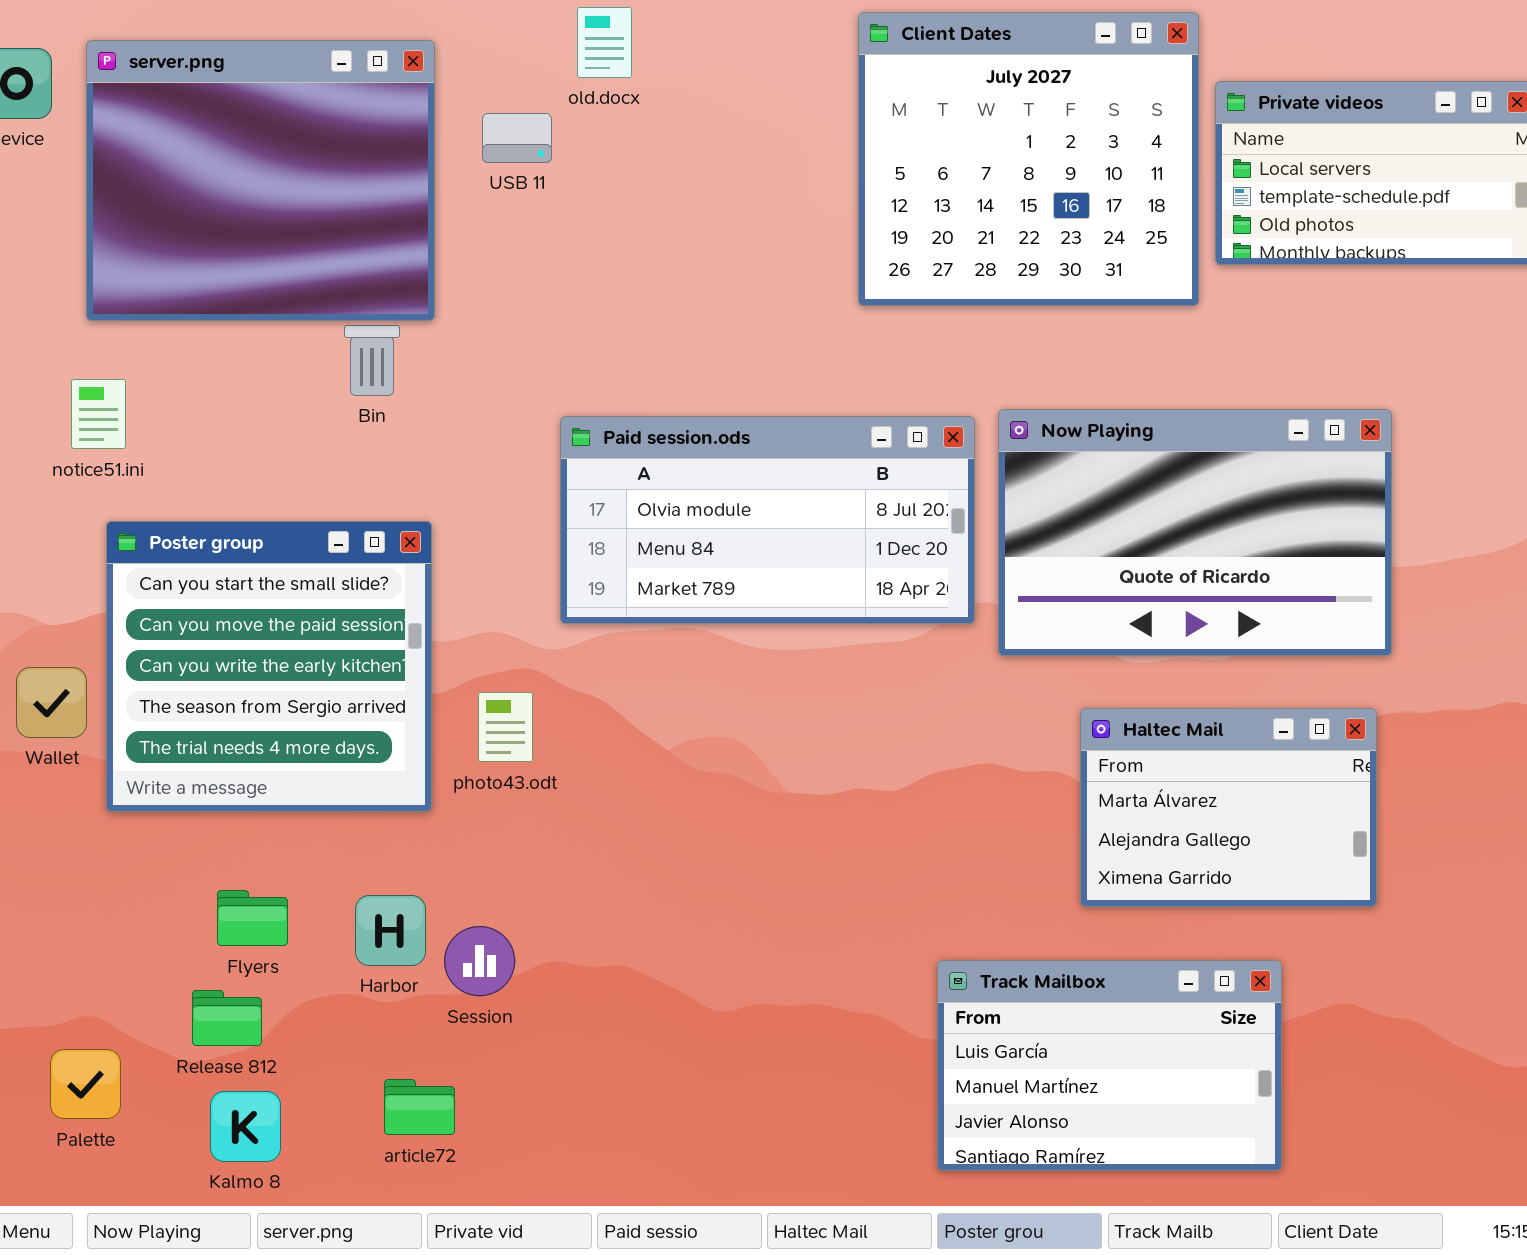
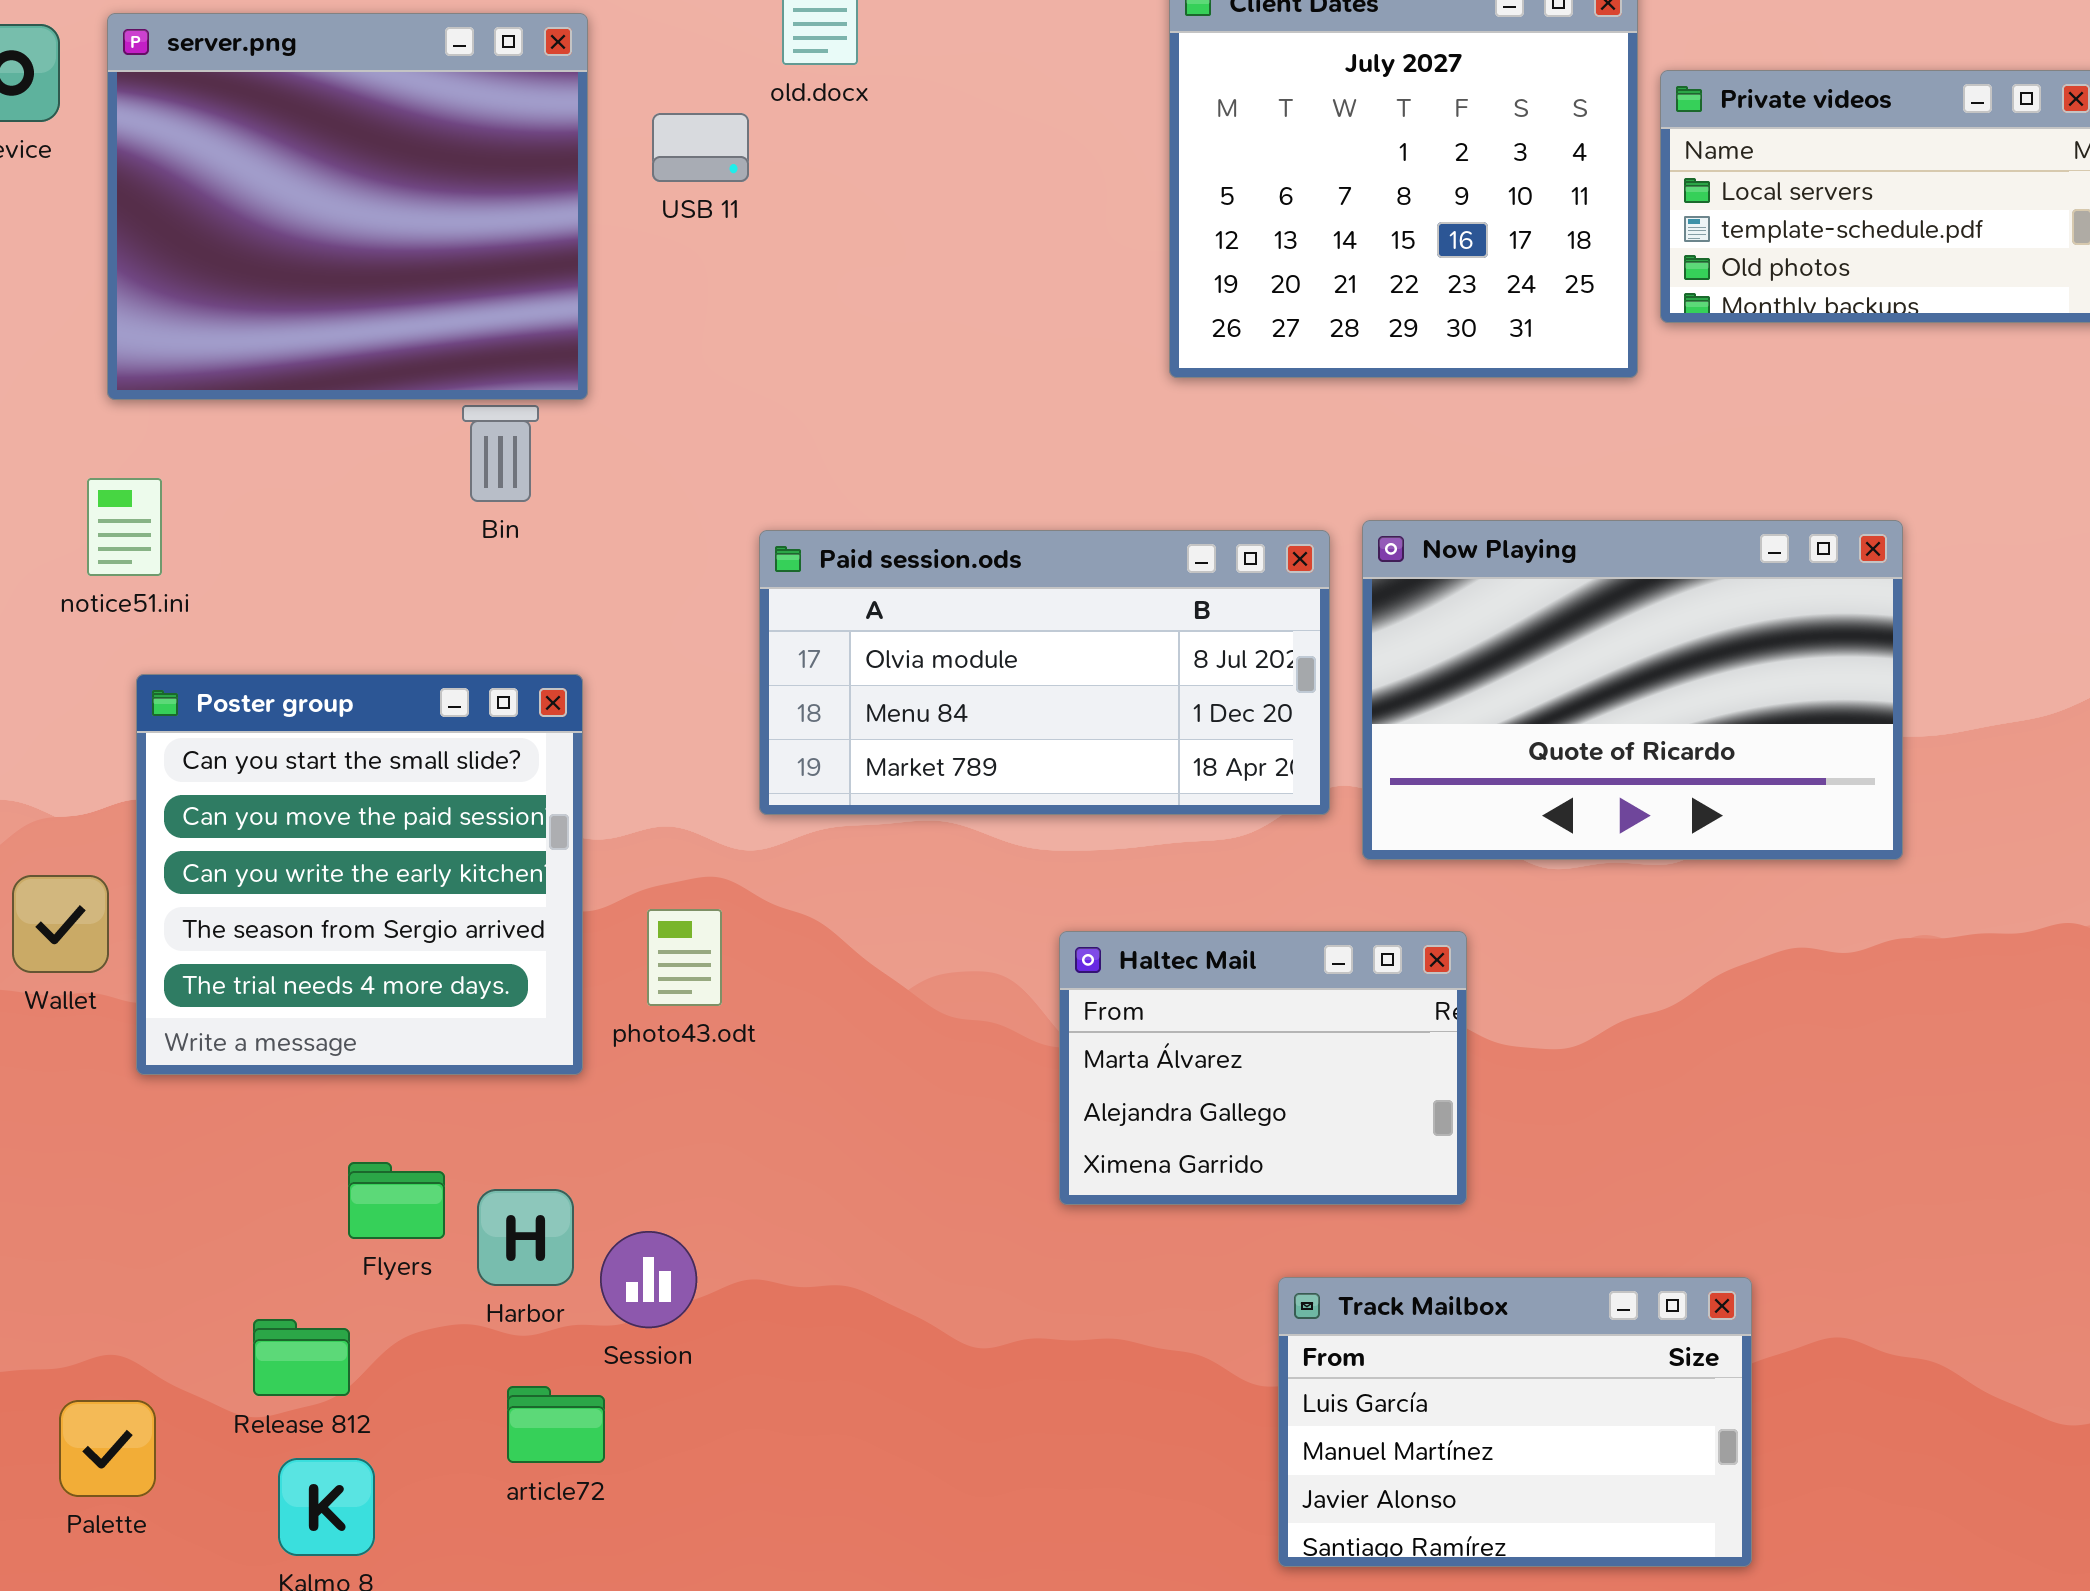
Haltec Mail: [1080,708,1377,907] -> [1059,931,1467,1205], moved
Flyers: [217,890,288,946] -> [348,1162,445,1239], moved
article72: [384,1079,455,1135] -> [507,1386,605,1463], moved

